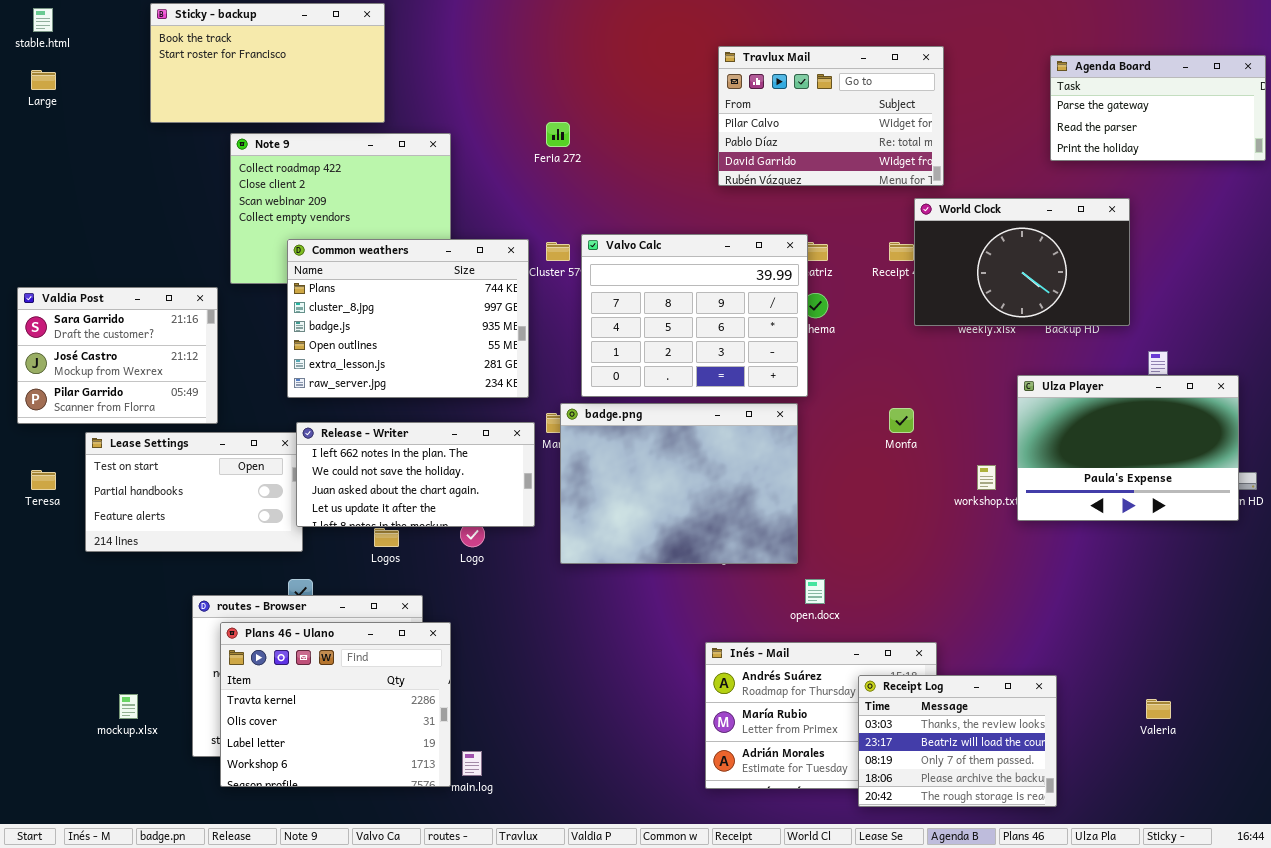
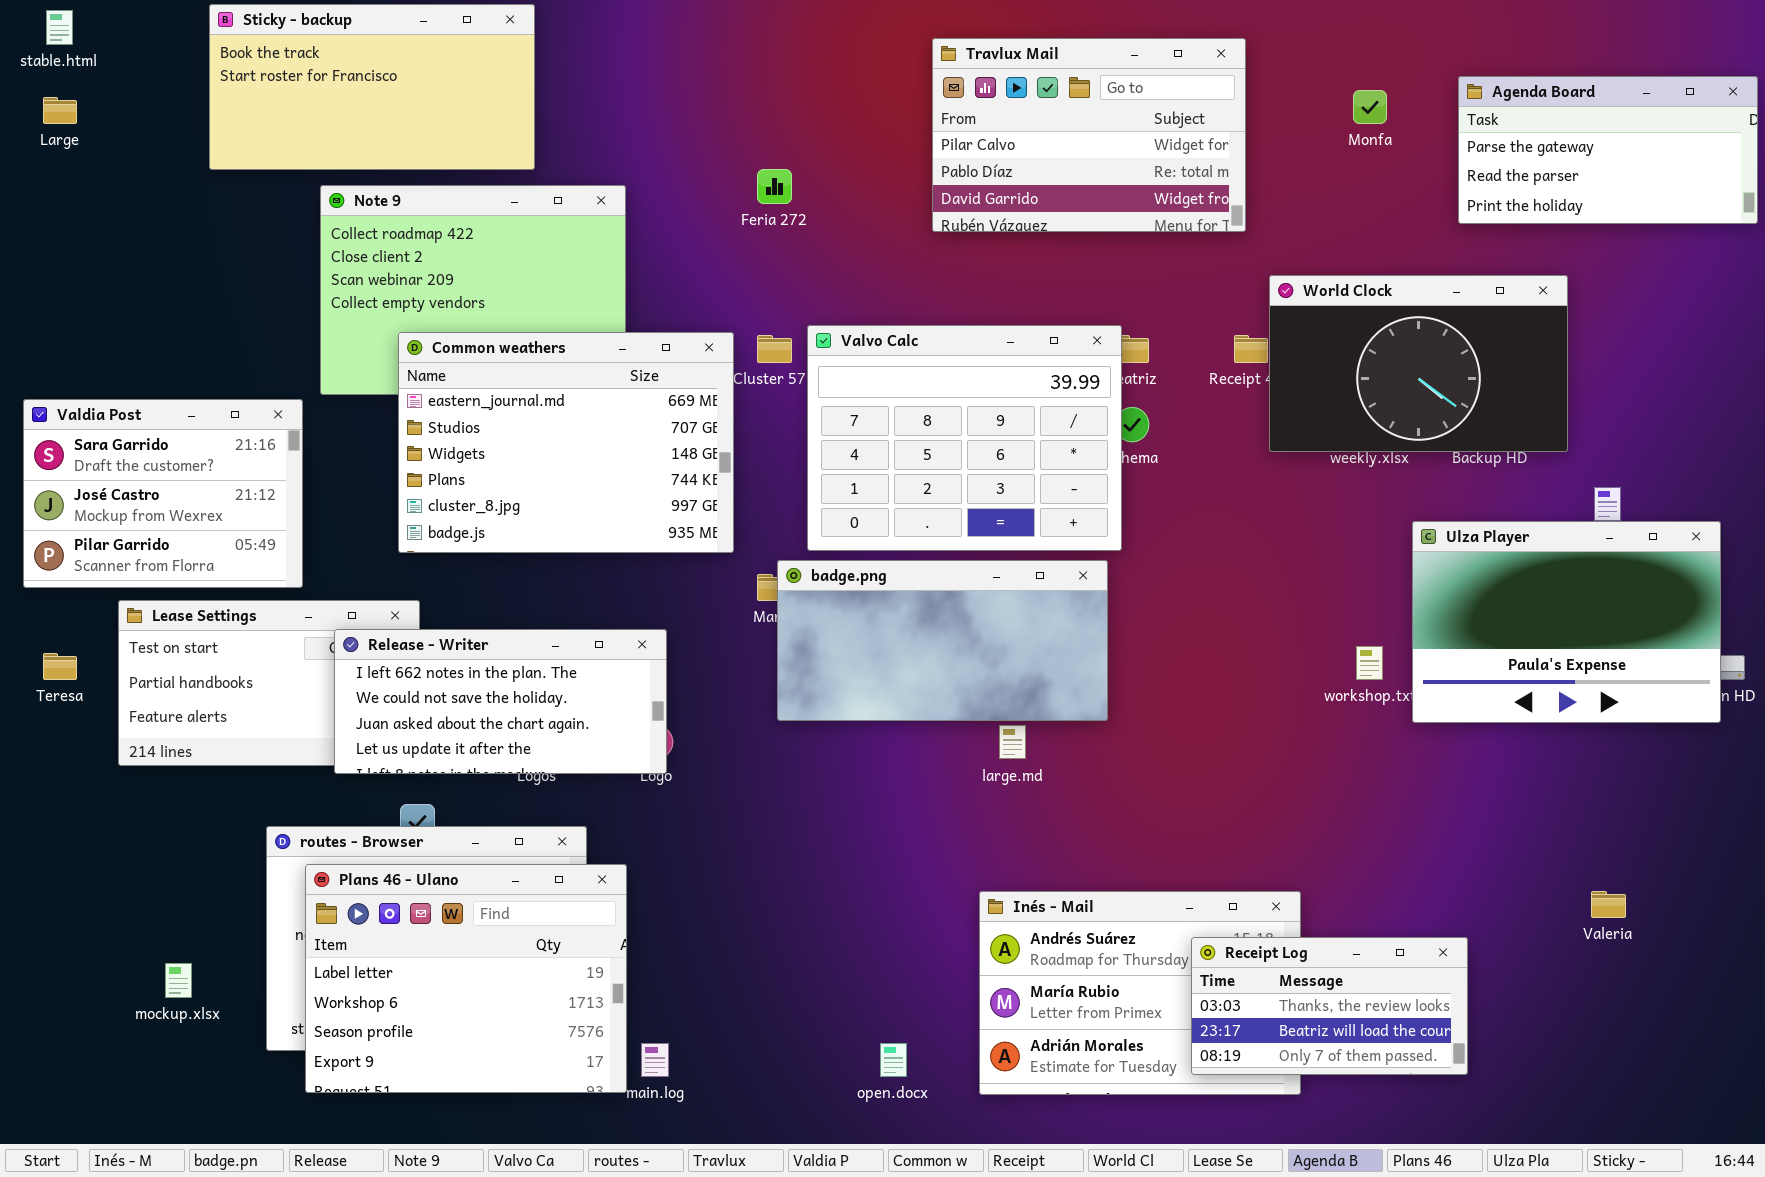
Travlux Mail: [718,46,944,186] -> [932,38,1246,232], moved
Common weathers: [287,239,529,398] -> [398,332,734,553], scrolled up 3 rows
badge.png: [560,403,798,564] -> [777,560,1108,721], resized
Monfa: [889,408,914,433] -> [1353,90,1387,124], moved
Release - Writer: [296,422,535,527] -> [334,629,667,774], moved
open.docx: [805,579,825,604] -> [880,1043,907,1077], moved
Plans 46 - Ulano: [220,622,451,787] -> [305,864,627,1093], scrolled down 2 rows
Receipt Log: [858,675,1057,807] -> [1191,937,1468,1075], resized
Valeria: [1146,699,1171,719] -> [1591,891,1626,918], moved

